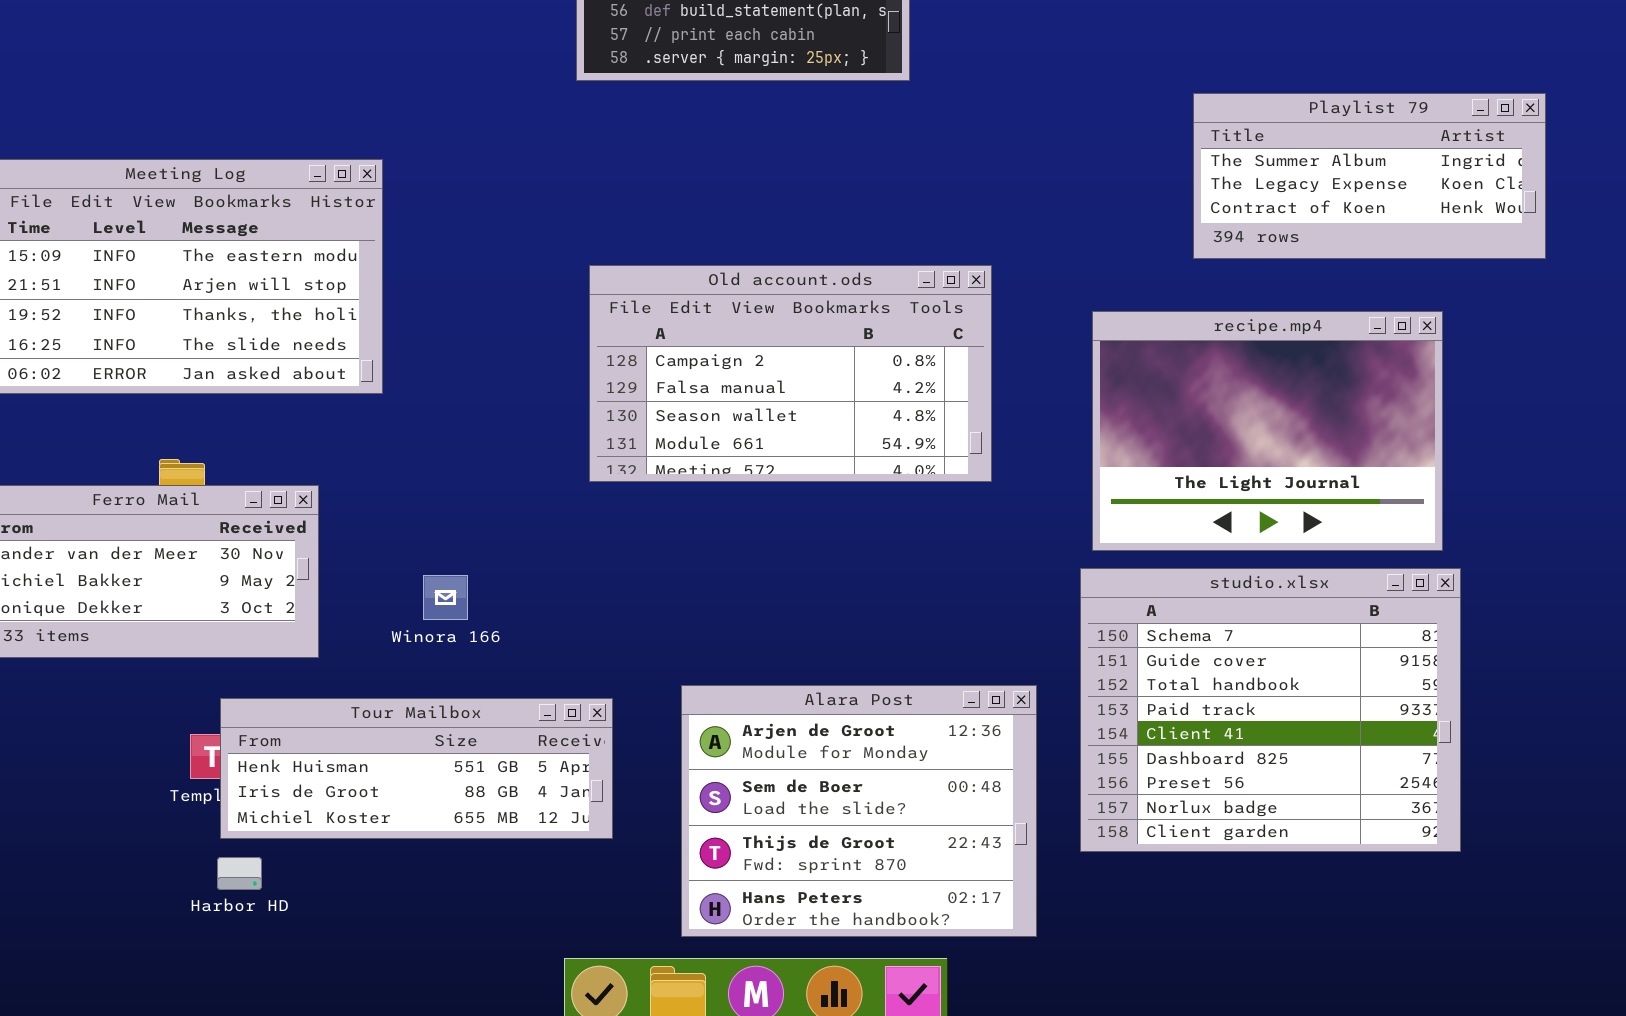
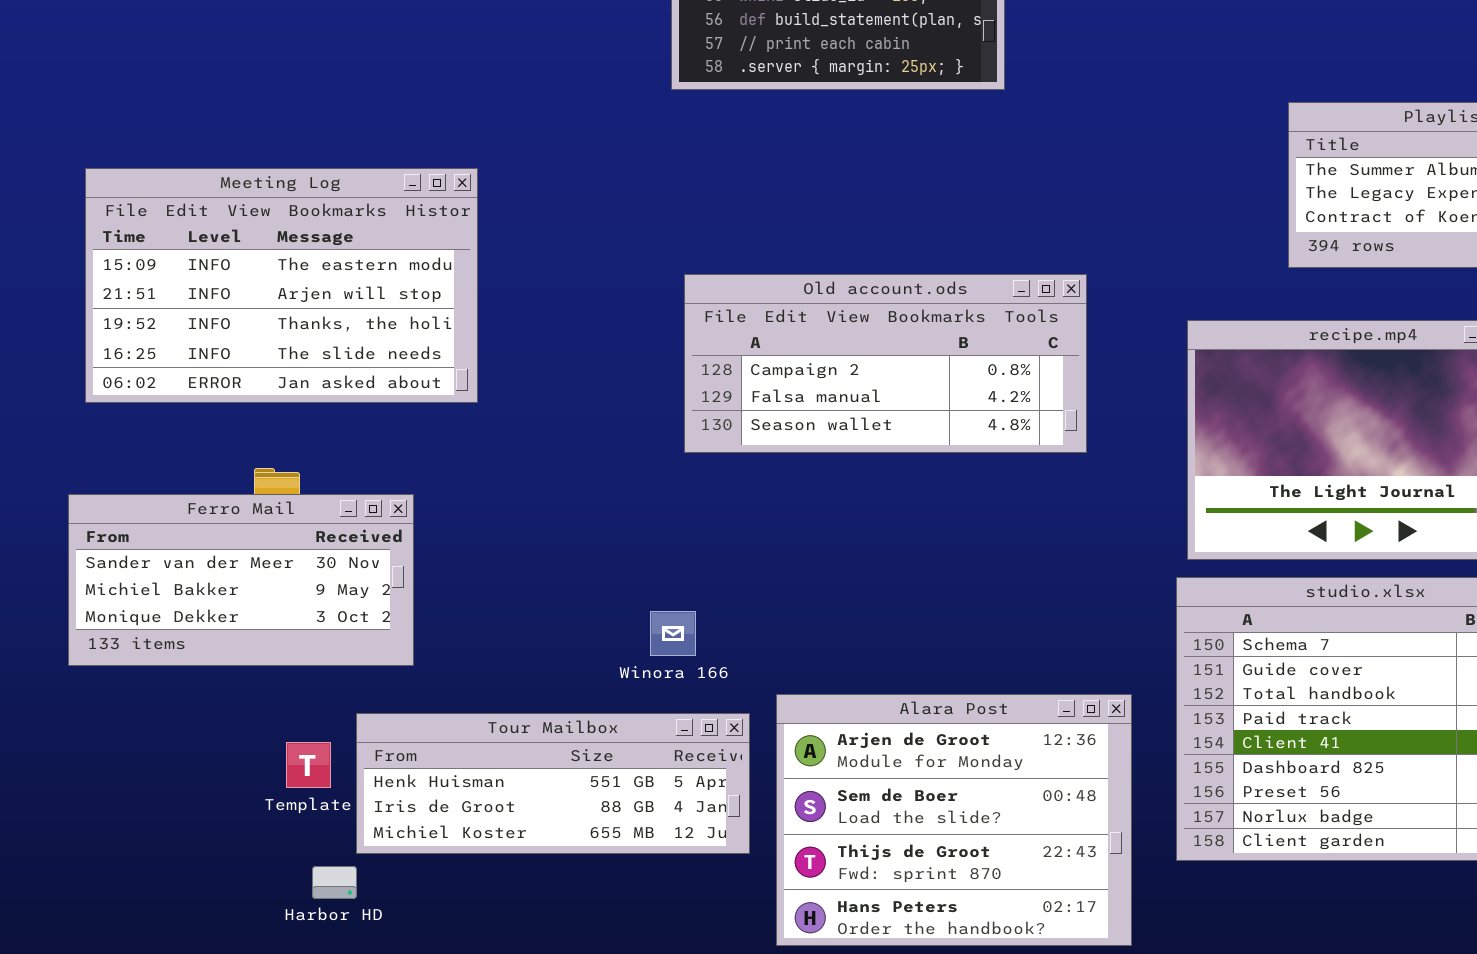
Old account.ods: [589,265,992,482] -> [684,274,1087,453], resized
Winora 166: [423,575,468,620] -> [650,611,696,656], moved
Tour Mailbox: [220,698,613,839] -> [356,713,750,854], moved

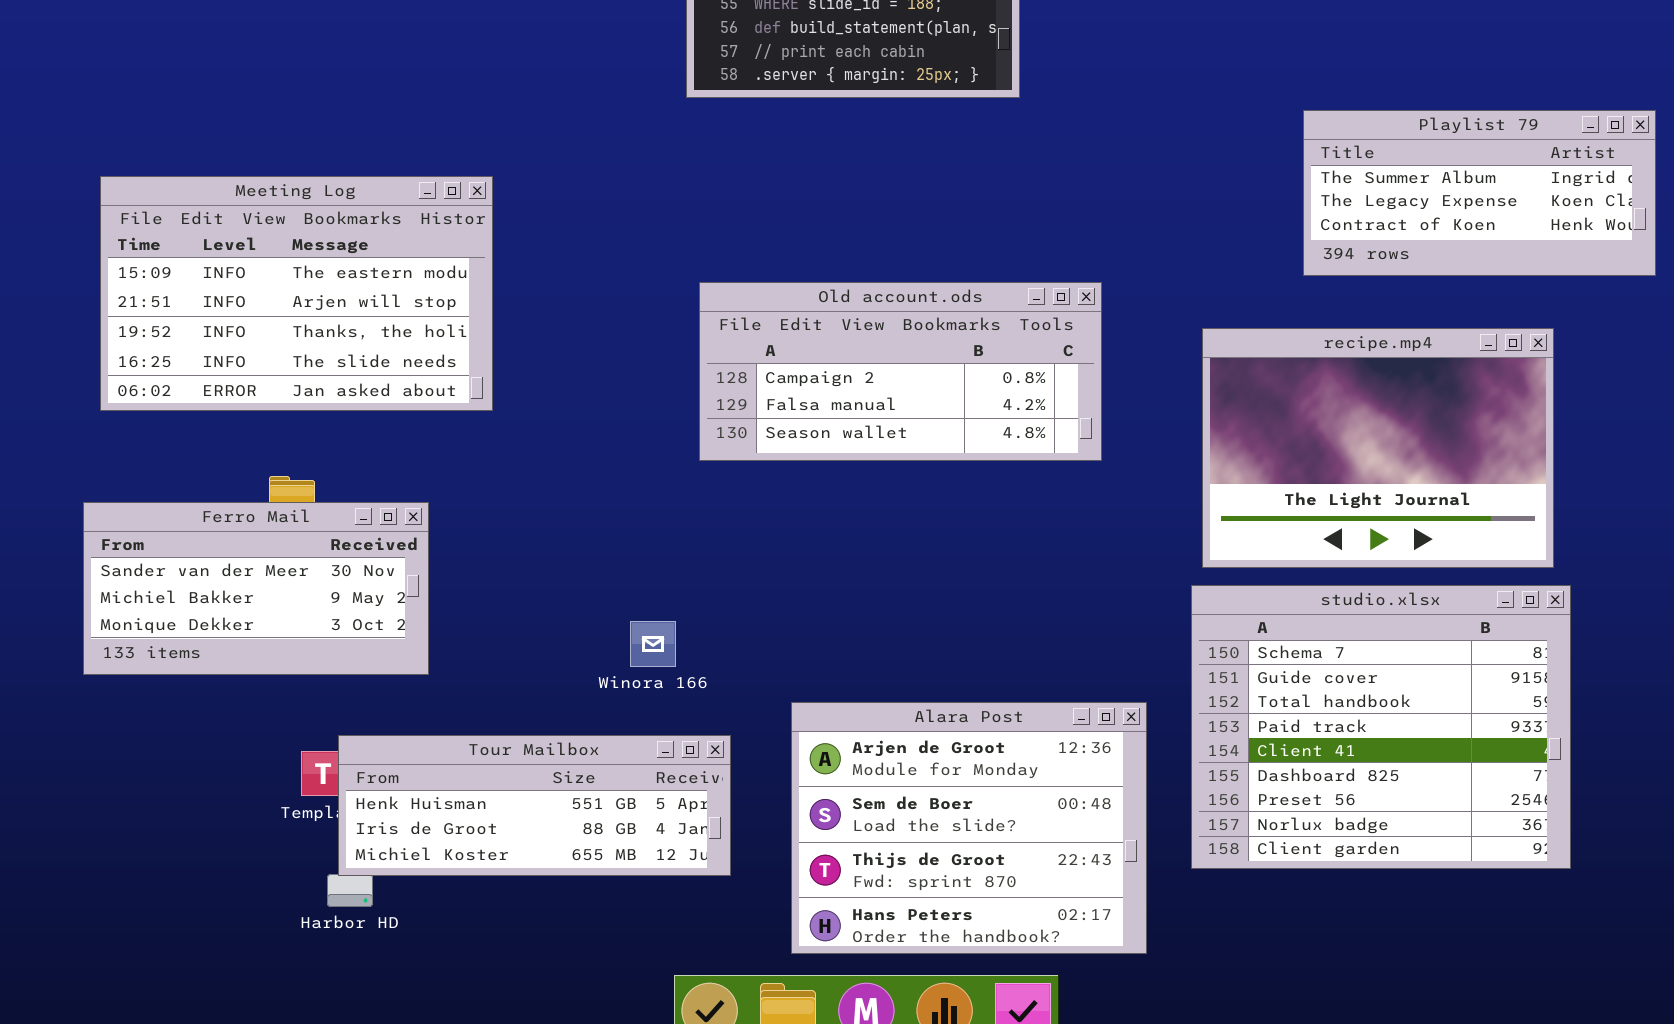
Winora 166: [650,611,696,656] -> [630,621,676,667], moved
Tour Mailbox: [356,713,750,854] -> [338,735,731,876], moved

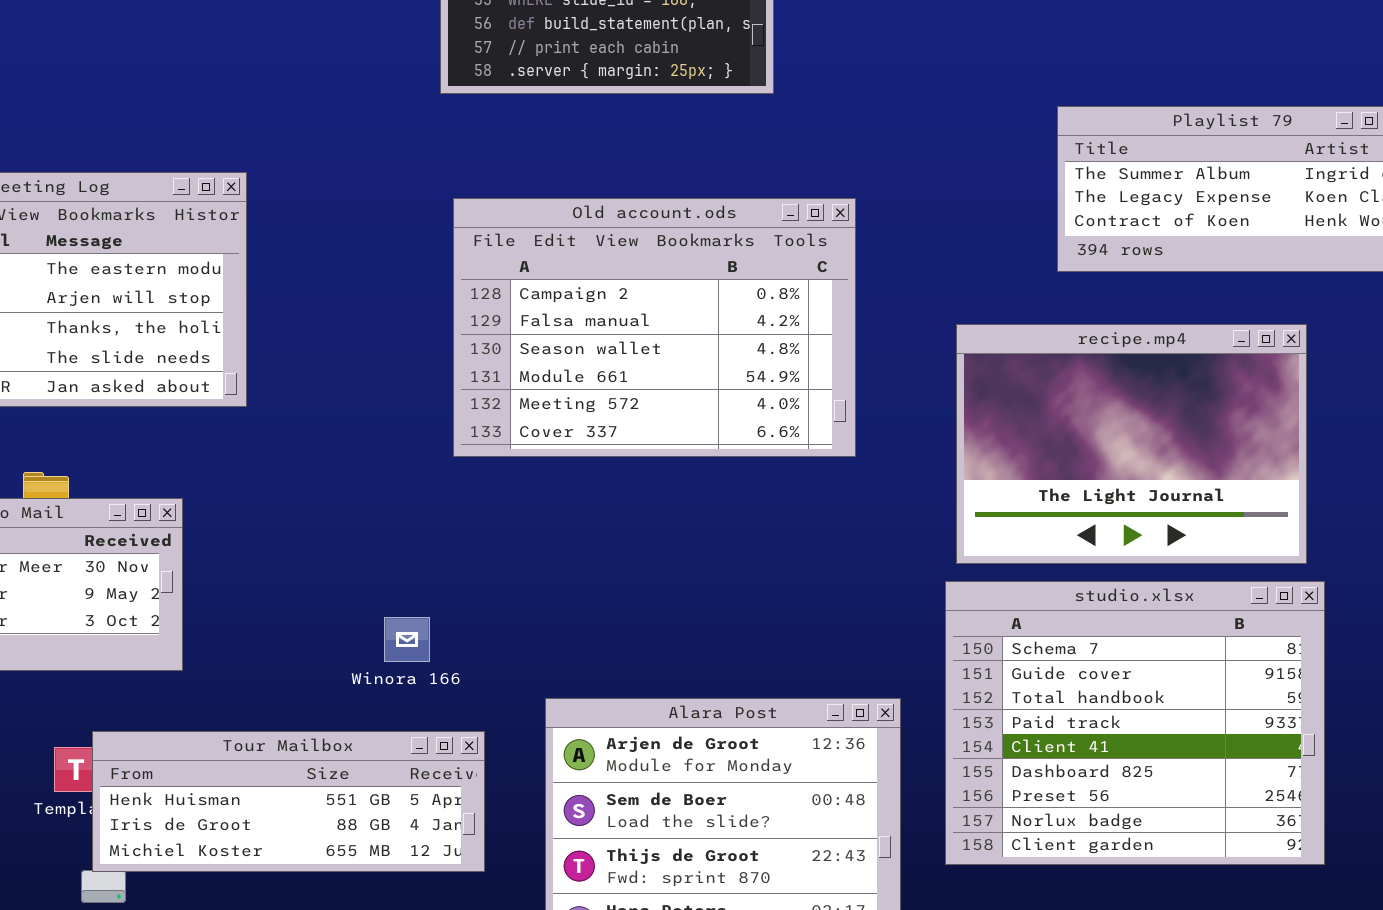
Old account.ods: [699,282,1102,461] -> [453,198,856,457], resized

